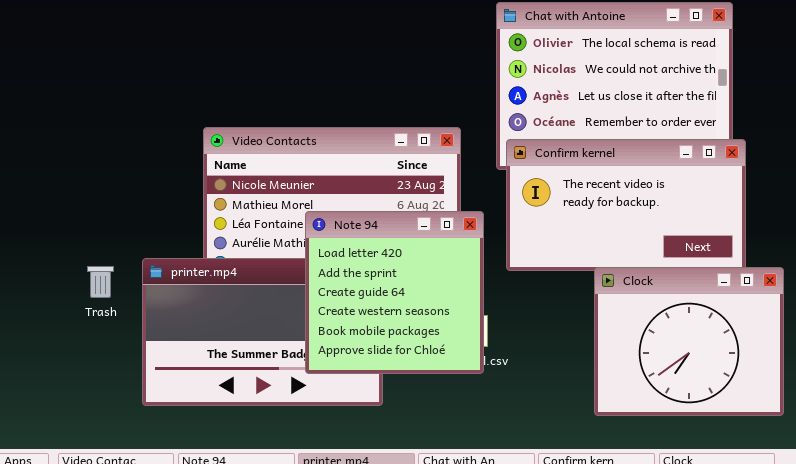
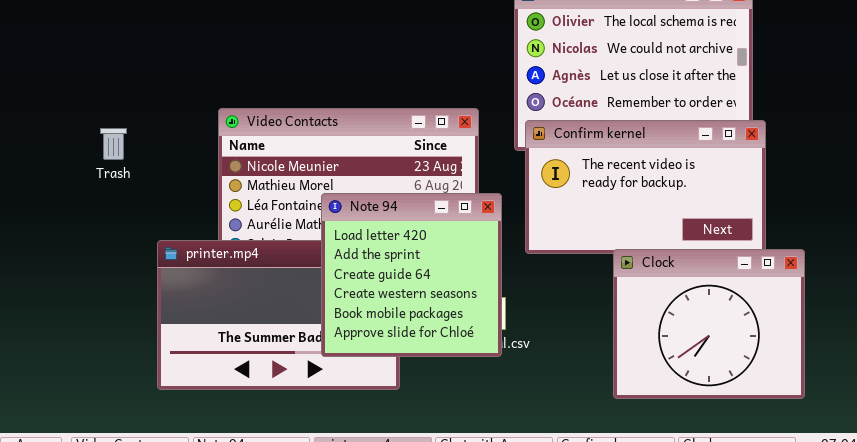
Trash: [87,266,114,298] -> [100,128,127,160], moved

